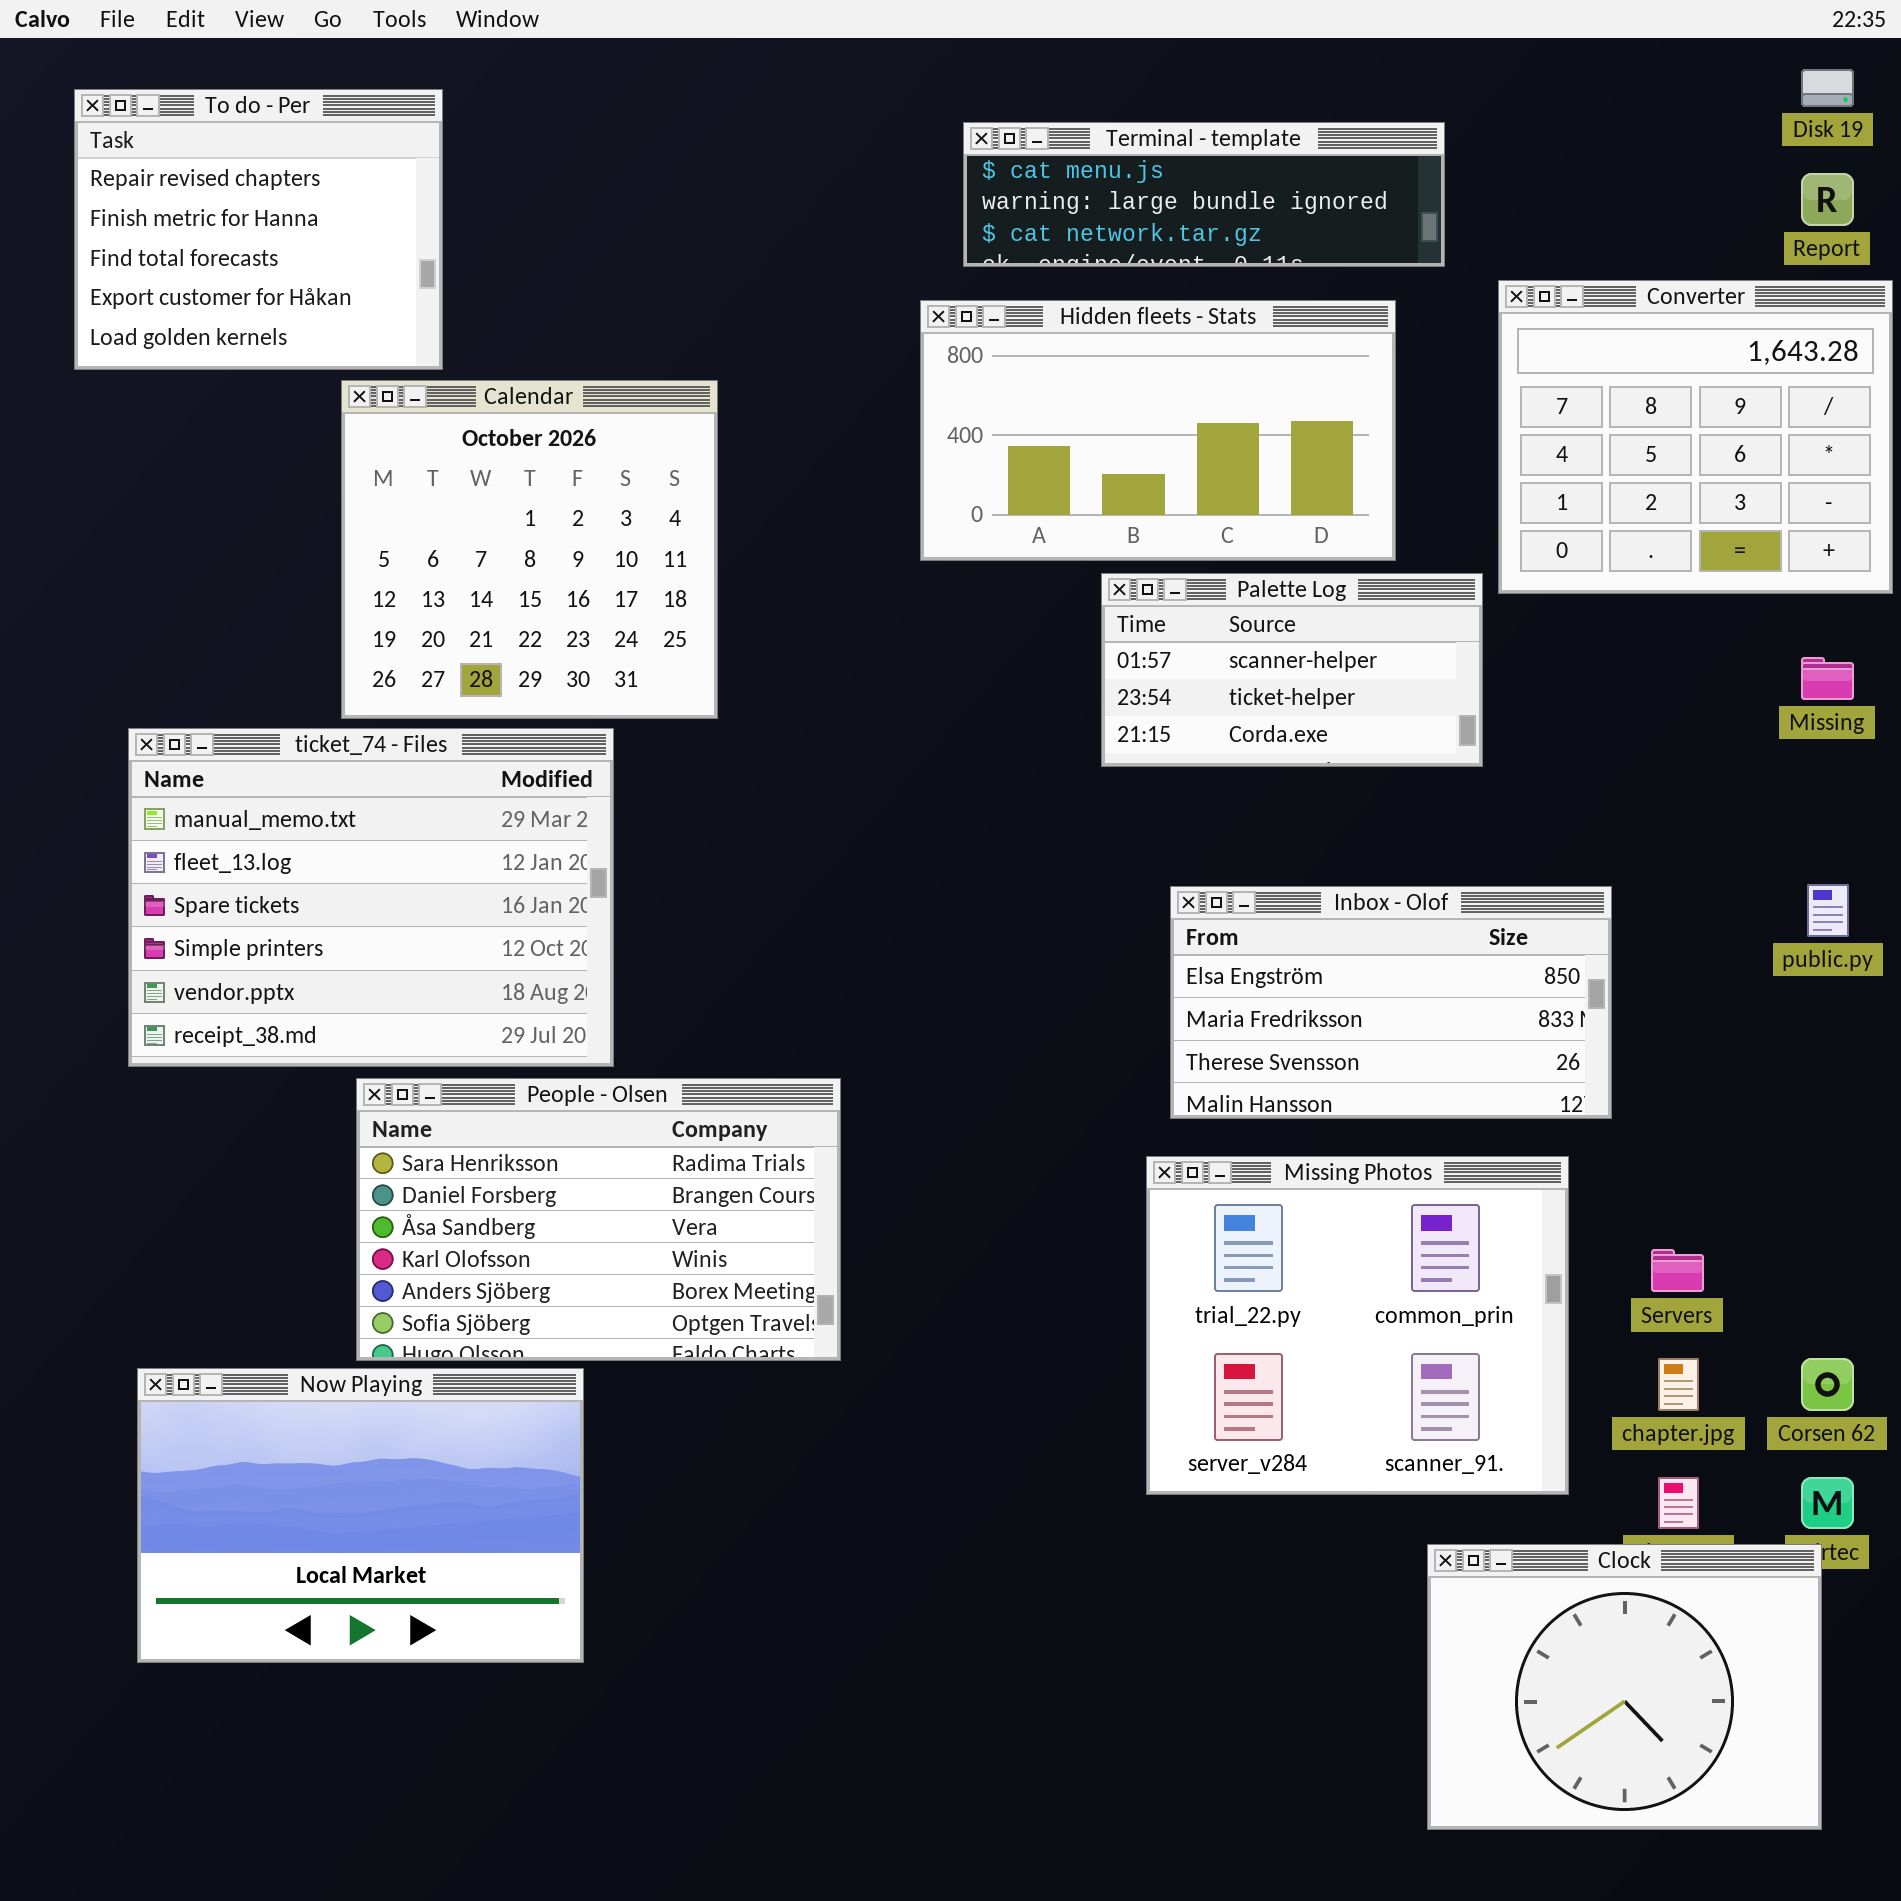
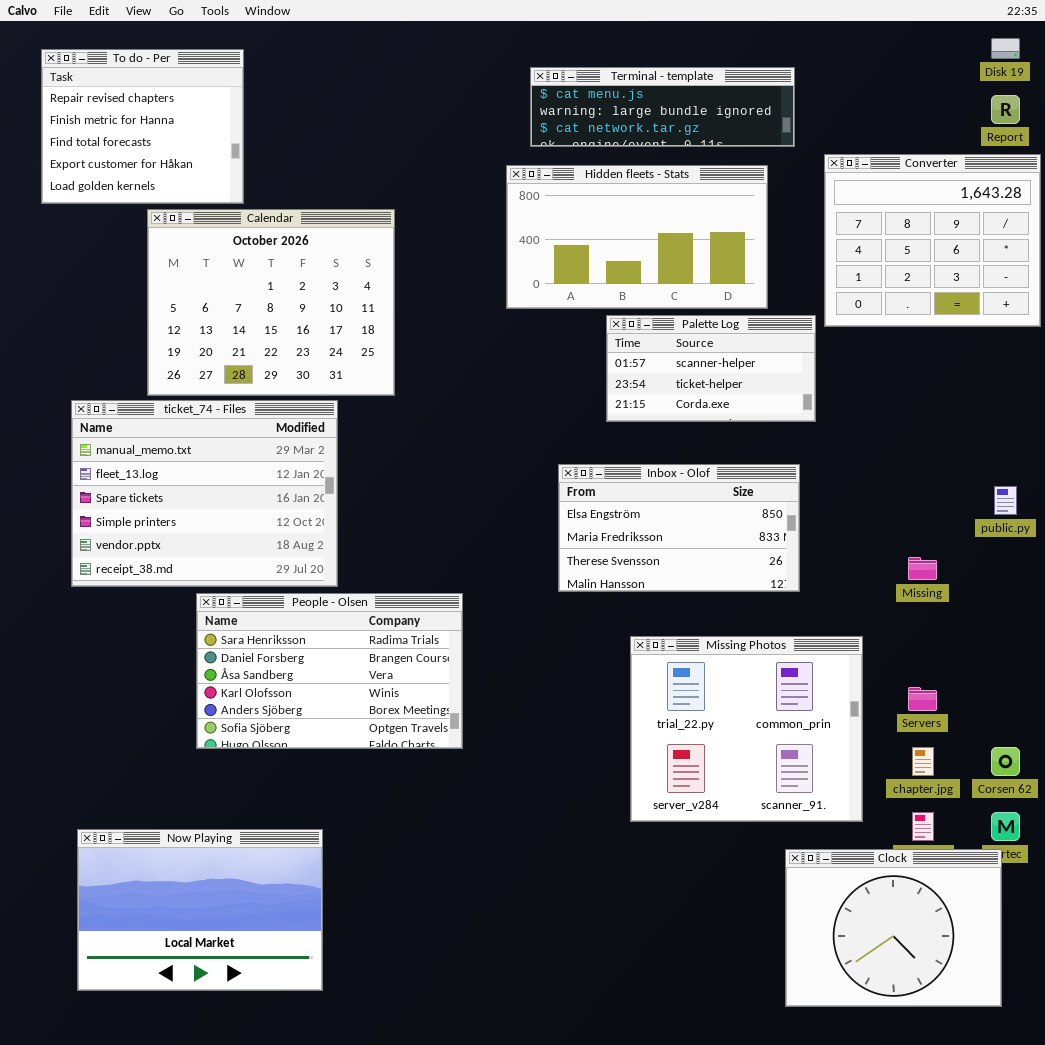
Calendar: [341,380,718,719] -> [147,209,395,396], resized
Missing: [1801,657,1854,700] -> [908,557,937,580], moved
Inbox - Olof: [1170,886,1612,1119] -> [558,464,800,592], moved
Now Playing: [137,1368,584,1663] -> [77,829,323,991], moved

